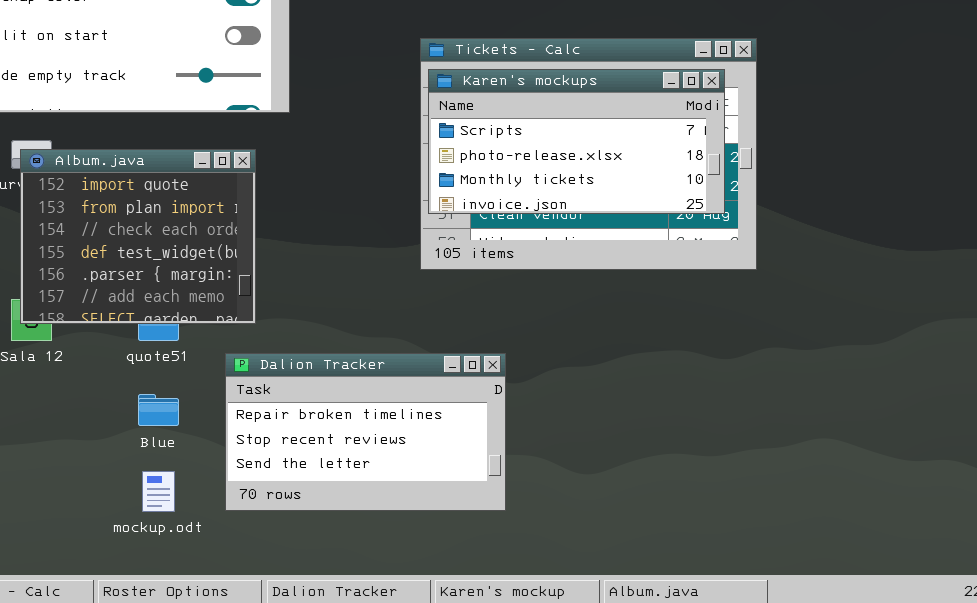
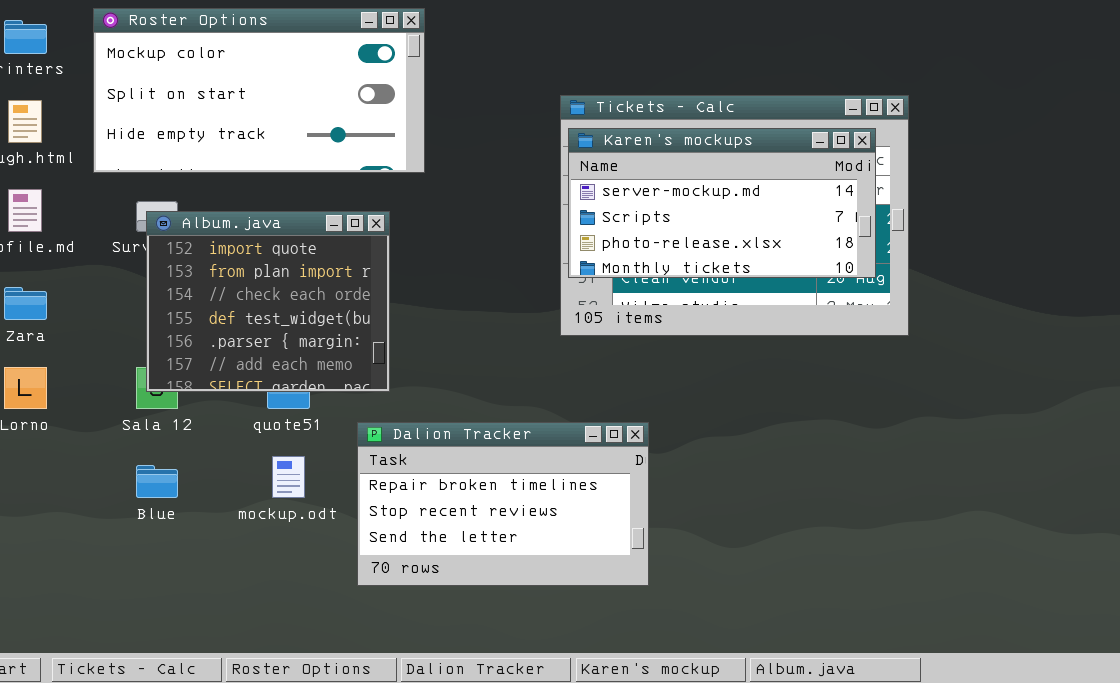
Karen's mockups: [428,69,725,214] -> [568,128,876,278], scrolled up 1 row
Blue: [138,394,179,426] -> [136,465,178,498], moved
mockup.odt: [142,471,175,512] -> [272,456,305,498], moved

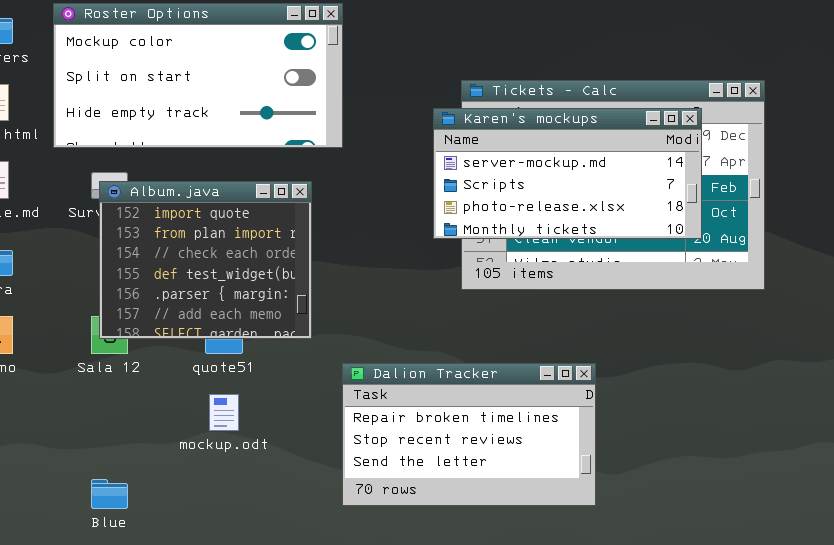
Karen's mockups: [568,128,876,278] -> [433,108,702,239], moved
Dalion Tracker: [357,422,649,586] -> [342,363,596,506], moved
Blue: [136,465,178,498] -> [91,479,128,509], moved

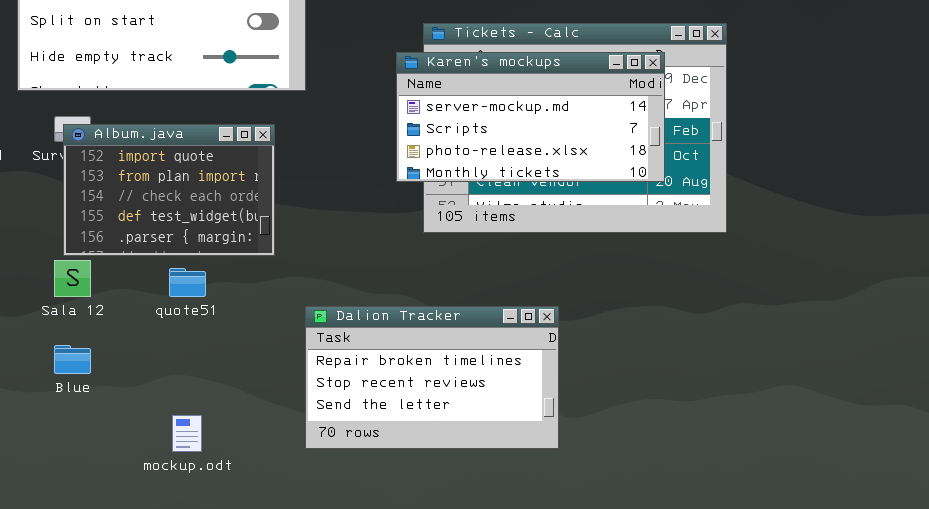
Album.java: [99,181,312,339] -> [63,124,275,256], resized
mockup.odt: [209,394,239,431] -> [172,415,202,452], moved
Blue: [91,479,128,509] -> [54,345,91,374], moved

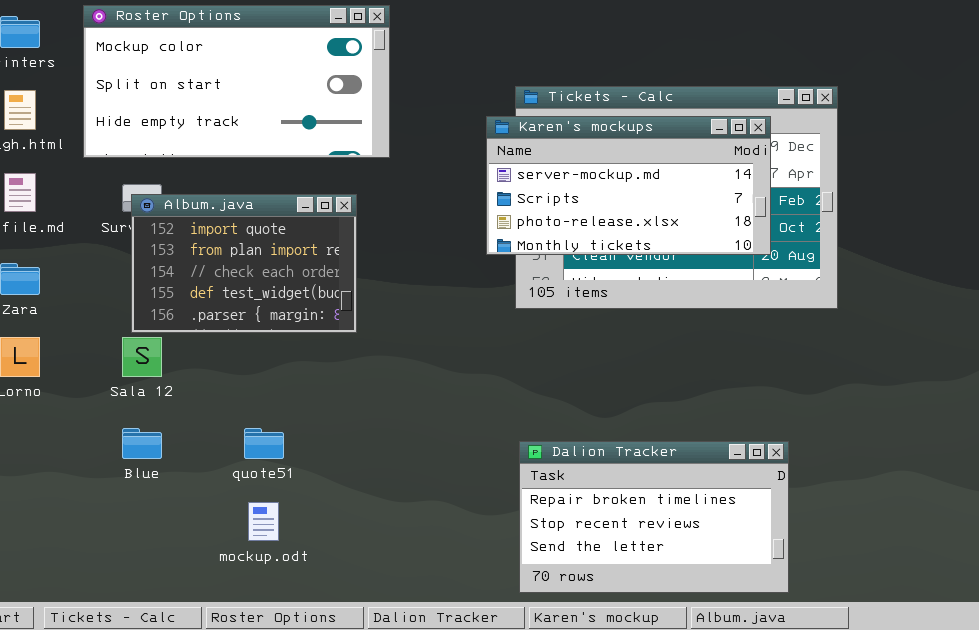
quote51: [169,268,206,297] -> [244,428,284,459], moved
Dalion Tracker: [305,306,559,449] -> [519,441,789,593], moved

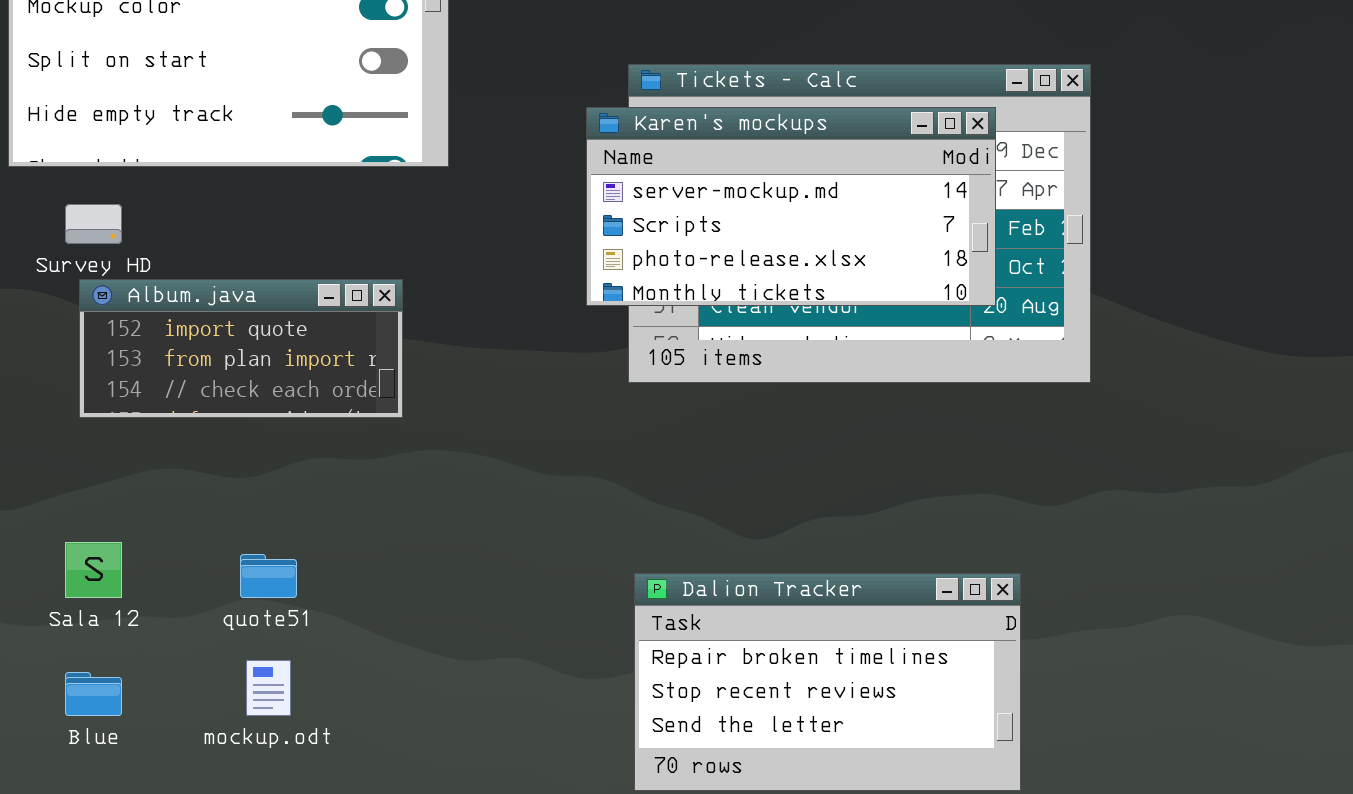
Album.java: [131,194,357,333] -> [79,279,403,418], resized
Sala 12: [122,337,162,377] -> [65,542,122,598], moved
Blue: [122,428,162,459] -> [65,672,122,716], moved

